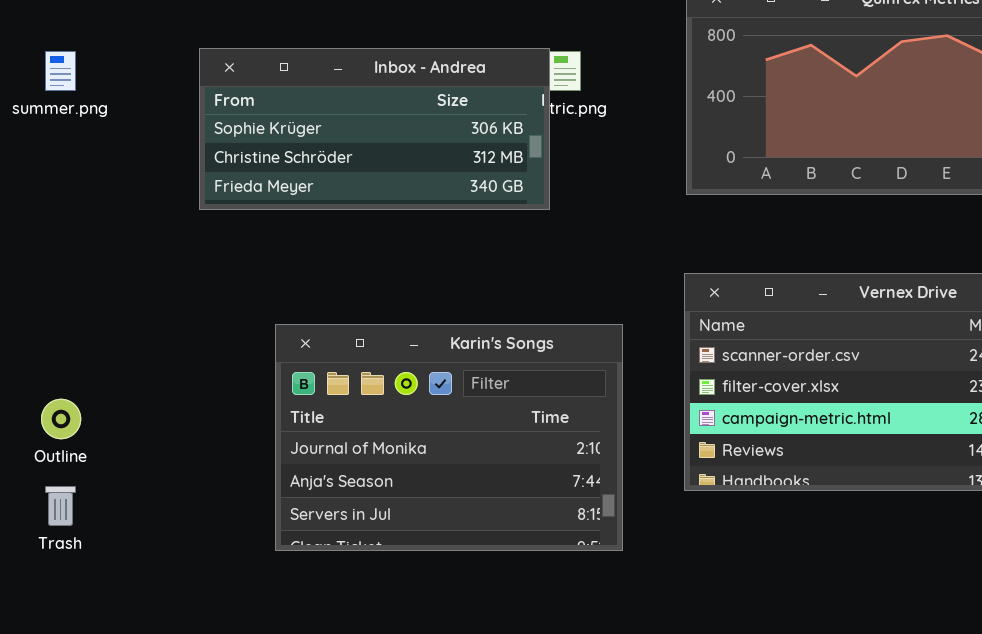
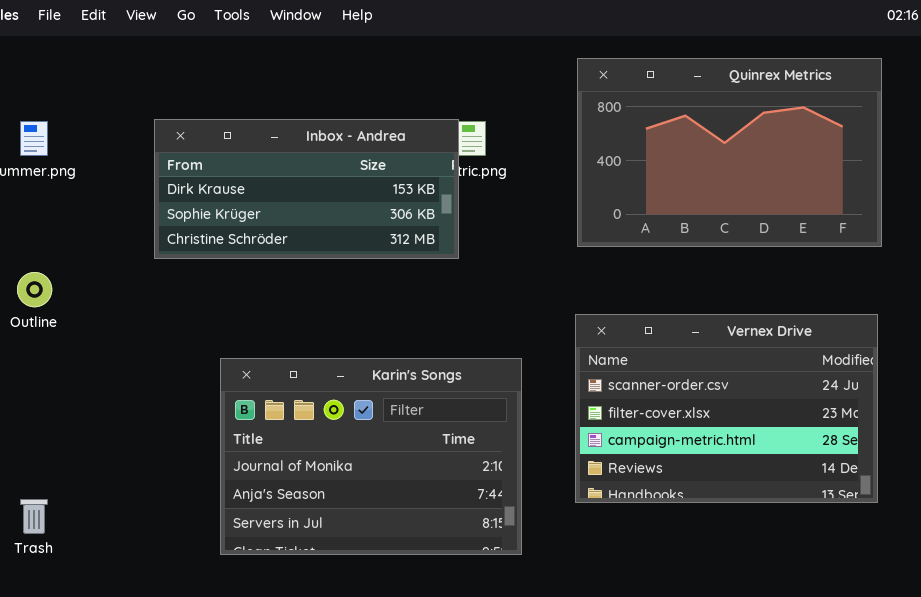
Inbox - Andrea: [199,48,550,210] -> [154,119,459,259], scrolled up 1 row
Outline: [41,399,81,439] -> [17,272,52,307], moved

